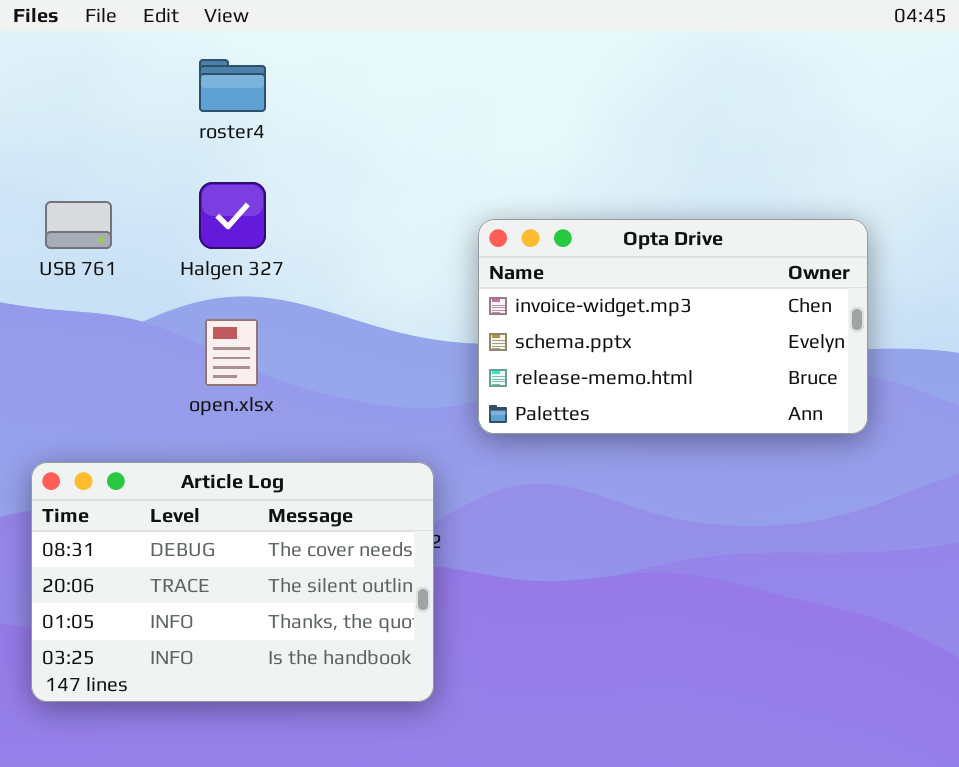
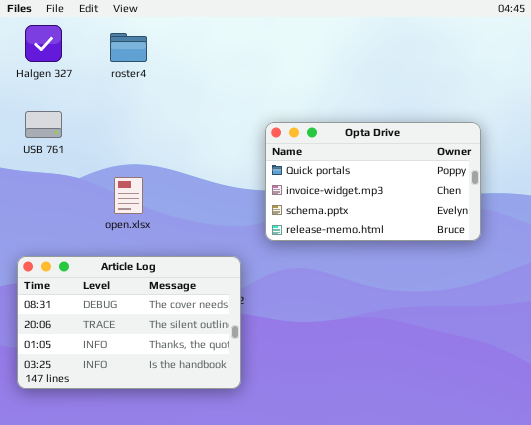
Halgen 327: [199,182,266,249] -> [25,25,62,62], moved
Opta Drive: [478,219,868,434] -> [265,122,481,241], scrolled up 1 row

